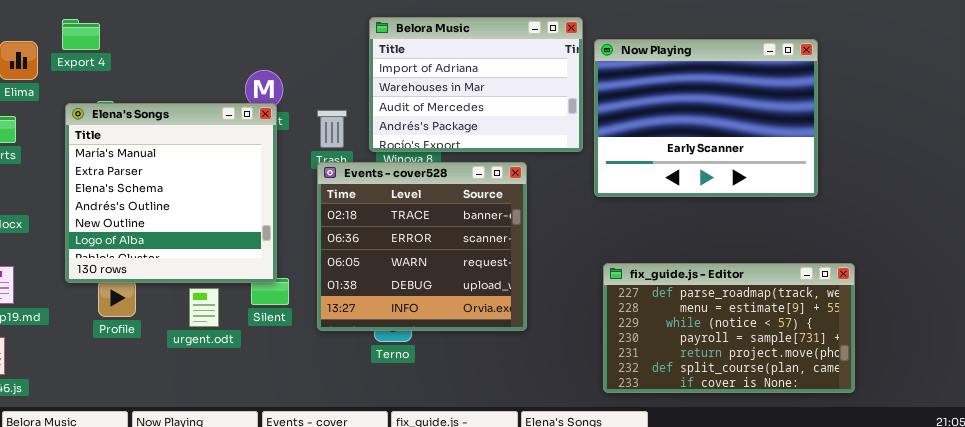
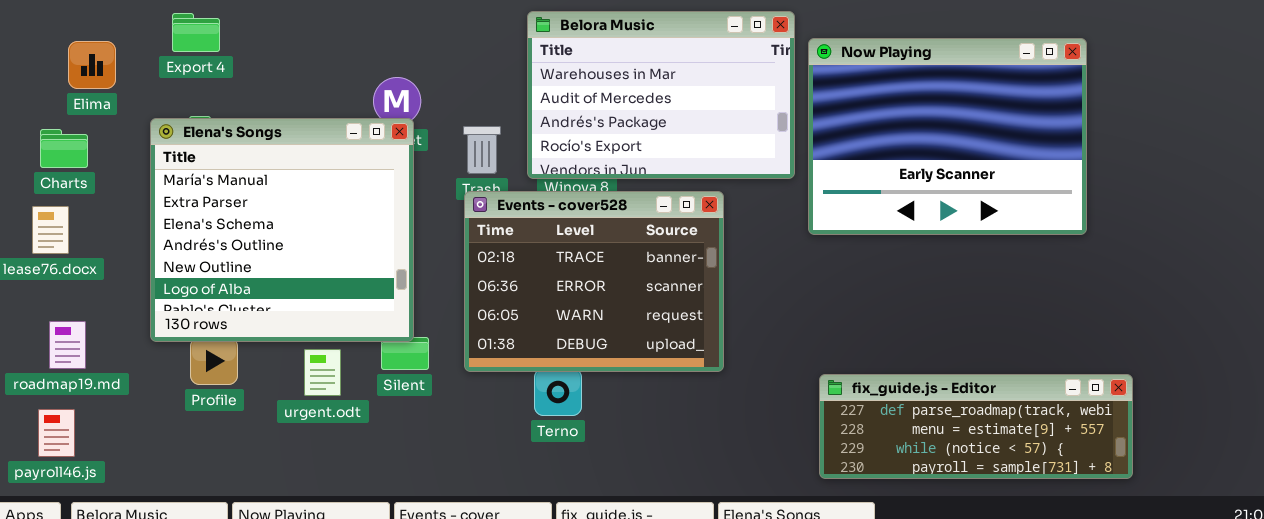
Belora Music: [369,17,583,152] -> [527,11,795,179], scrolled down 1 row
Export 4: [62,19,100,50] -> [172,13,220,52], moved
Events - cover528: [317,162,527,331] -> [464,191,724,372], resized
fix_guide.js - Editor: [603,263,855,393] -> [819,374,1133,479], resized

